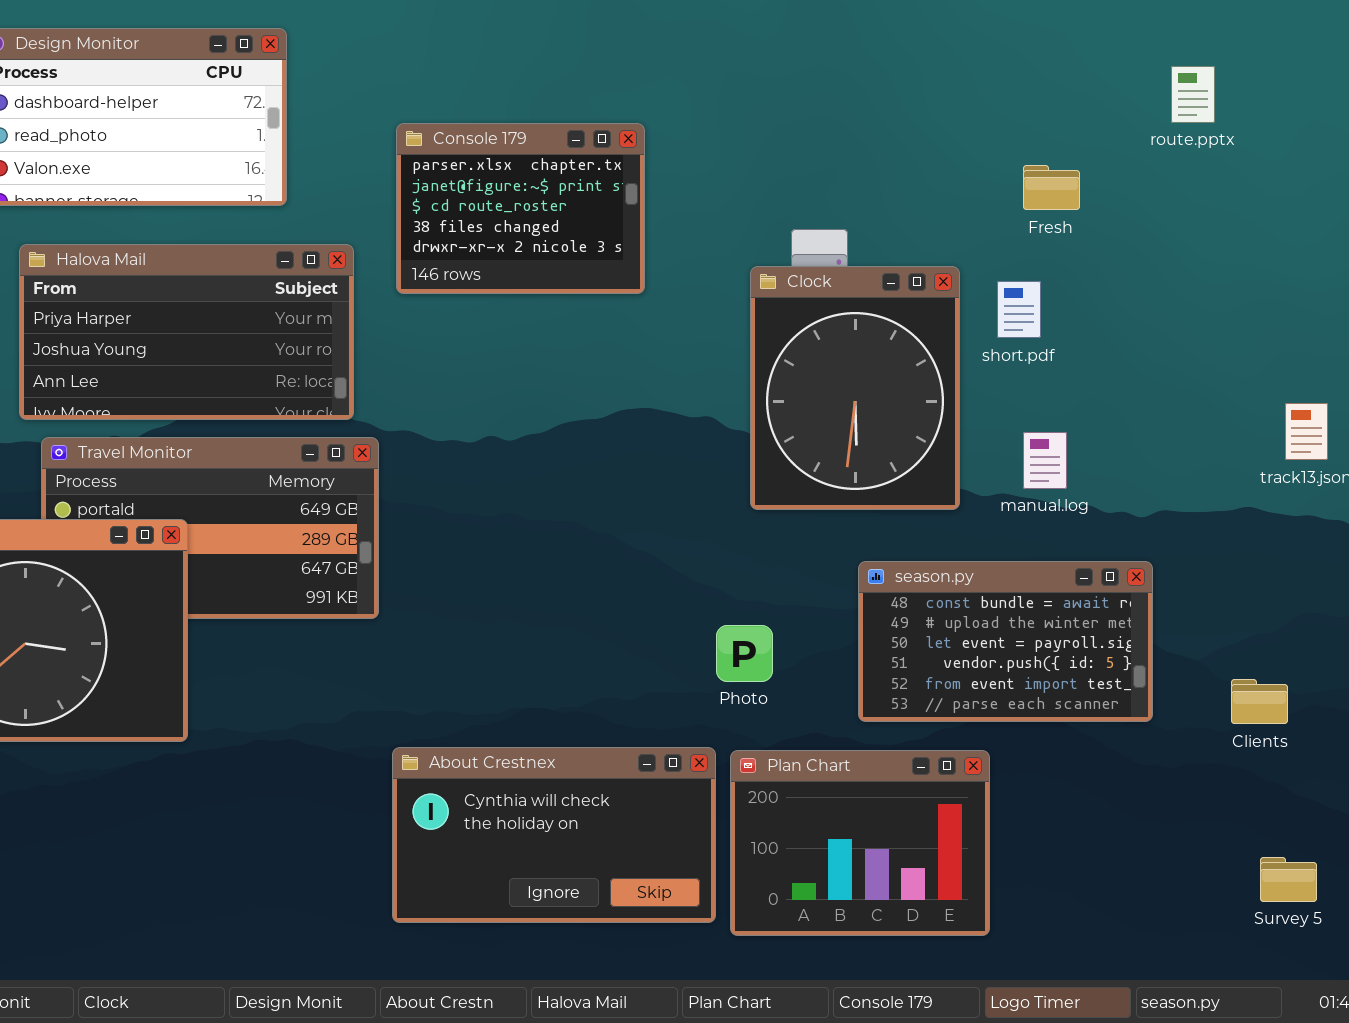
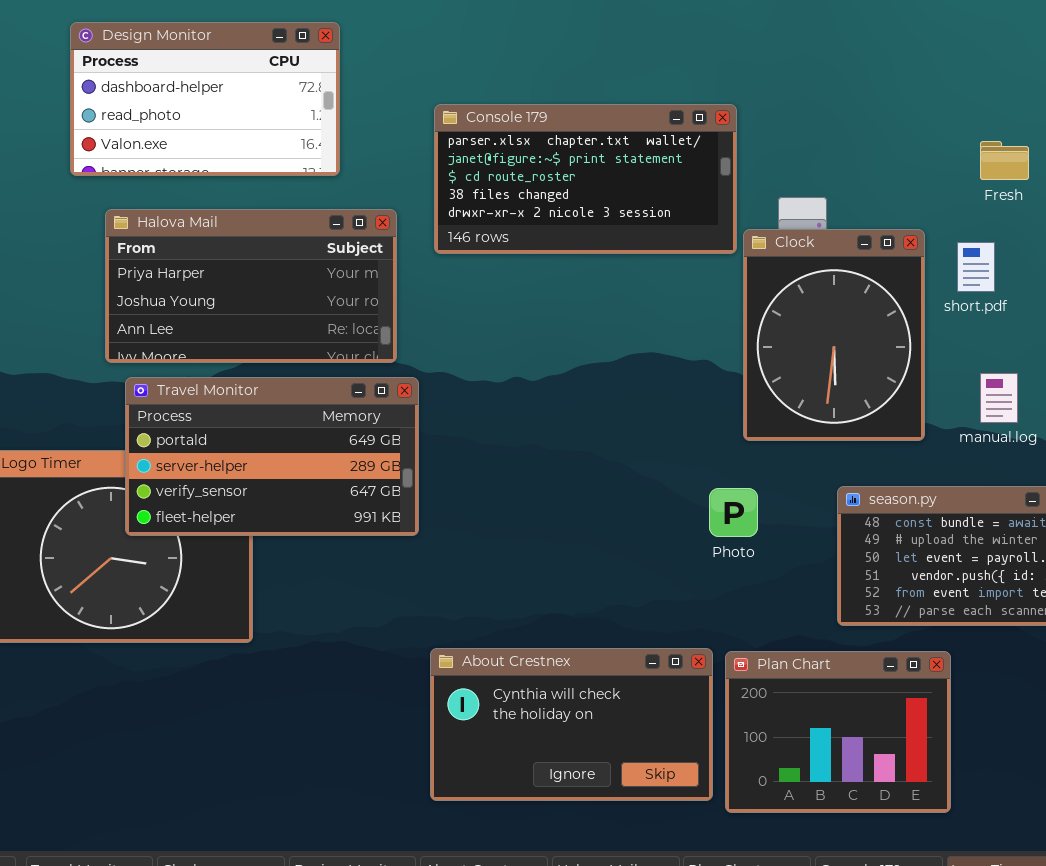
Console 179: [396,123,645,294] -> [434,104,737,254], resized
Travel Monitor: [41,437,379,619] -> [125,377,419,536], raised
Photo: [716,625,773,682] -> [709,488,758,537], moved

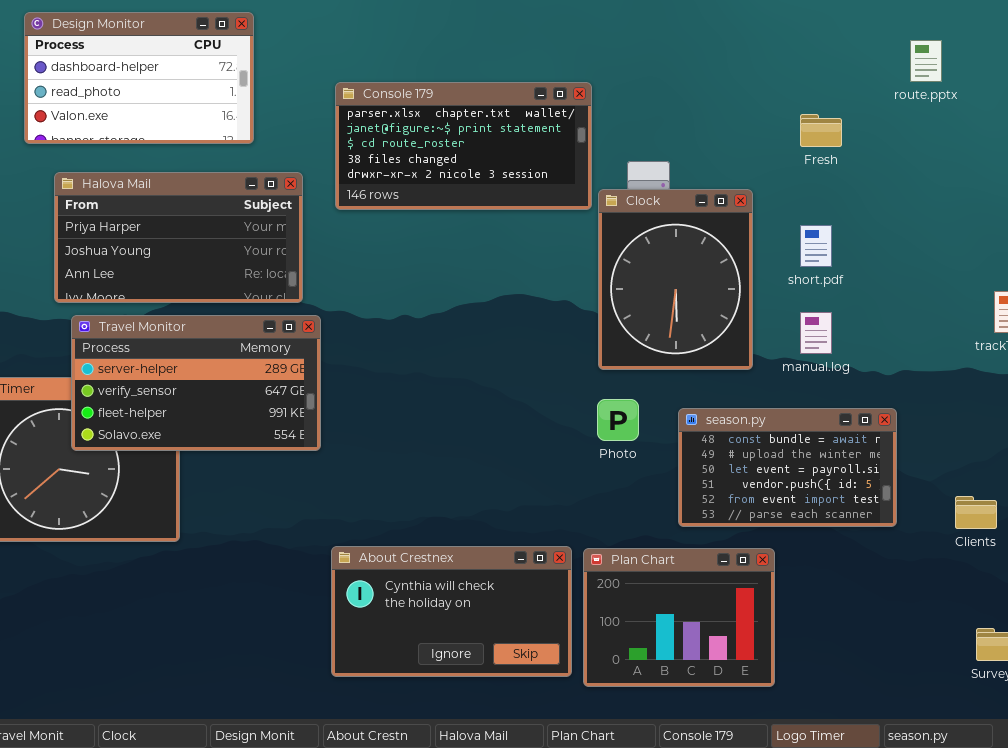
short.pdf: [957,242,995,292] -> [800,225,832,267], moved
Travel Monitor: [125,377,419,536] -> [71,315,321,451], scrolled down 1 row
Photo: [709,488,758,537] -> [597,399,639,441], moved

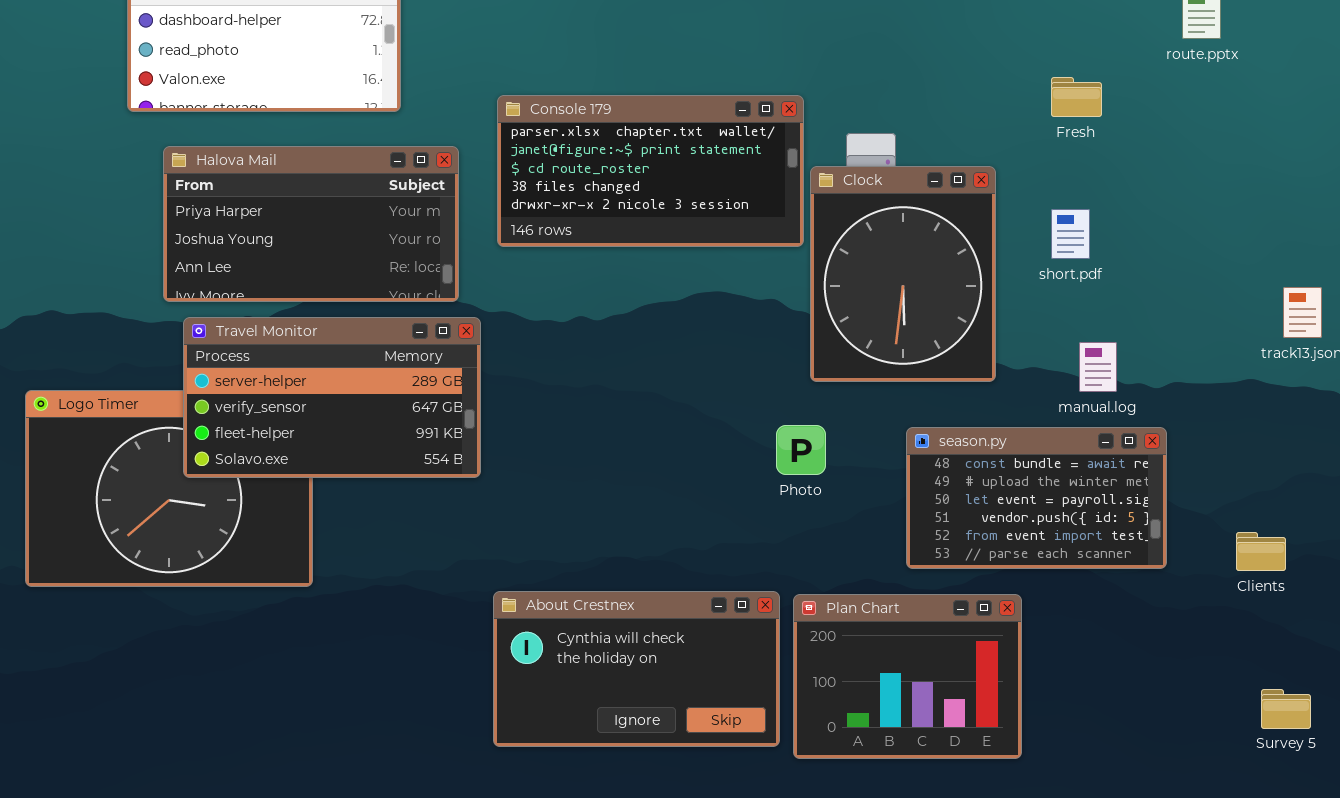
Console 179: [335,82,592,210] -> [497,95,804,247], moved
manual.log: [800,312,832,354] -> [1079,342,1117,392], moved
Photo: [597,399,639,441] -> [776,425,826,475], moved

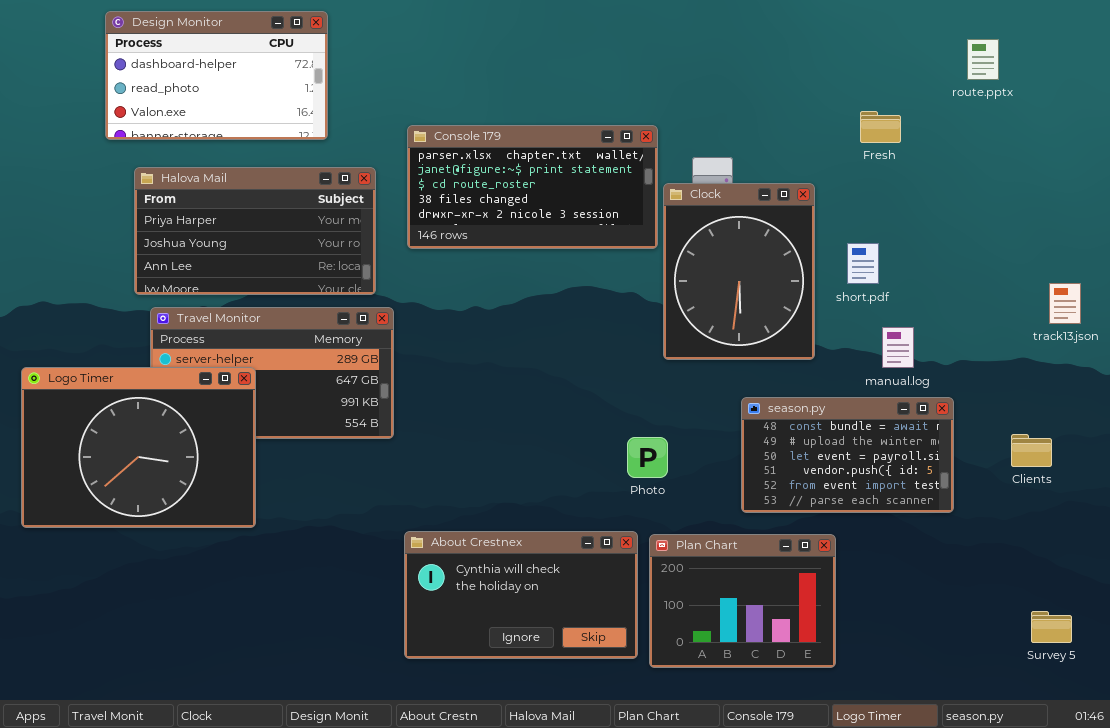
short.pdf: [1051,209,1090,259] -> [847,243,879,284], moved
Logo Timer: [25,390,313,587] -> [21,367,256,528], raised
Photo: [776,425,826,475] -> [627,437,668,478], moved
Clients: [1236,532,1286,571] -> [1011,434,1052,467], moved

